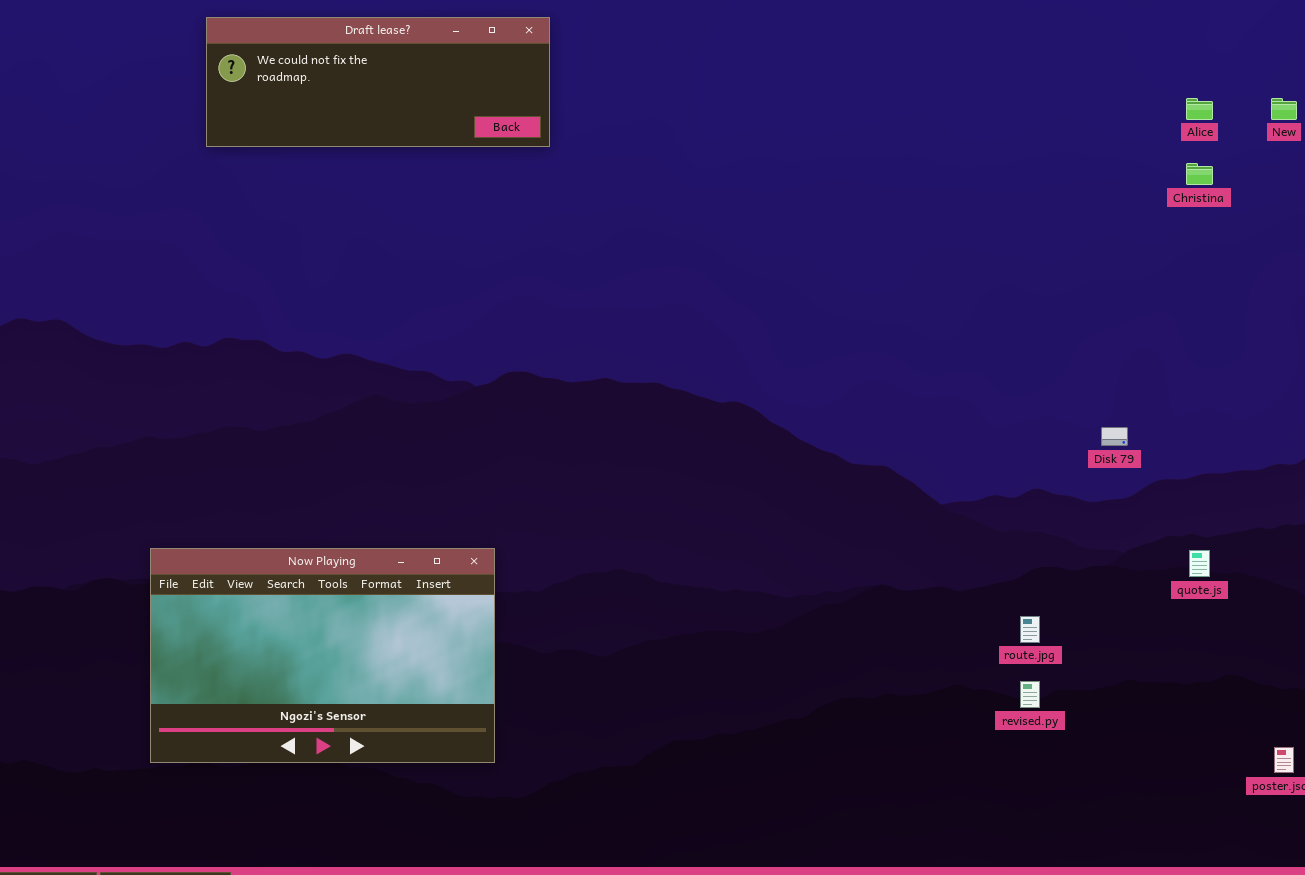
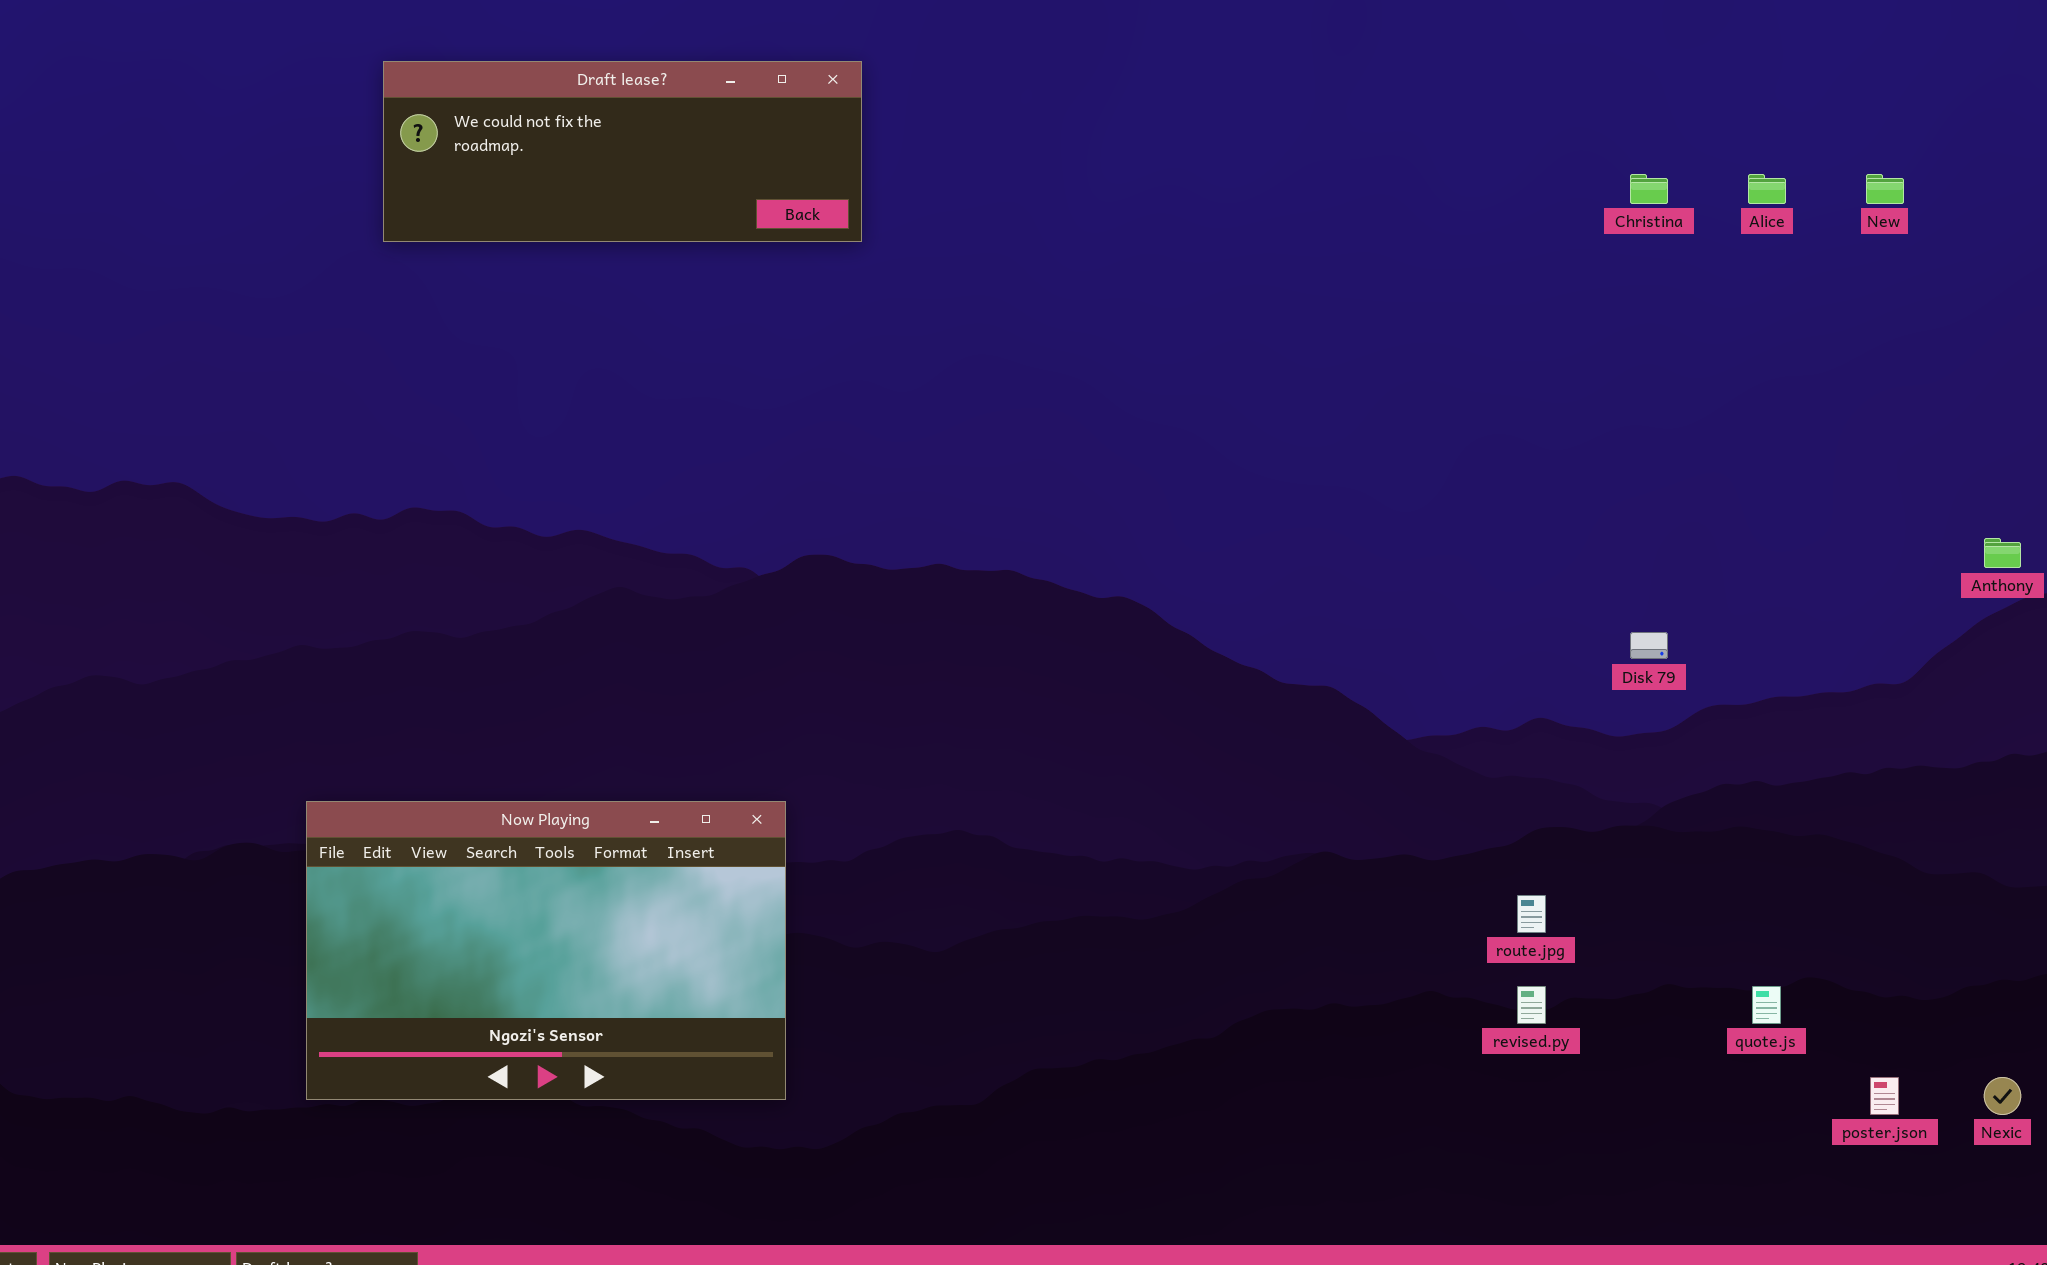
Christina: [1186,163,1213,185] -> [1630,174,1668,204], moved
quote.js: [1189,550,1210,577] -> [1752,986,1781,1024], moved

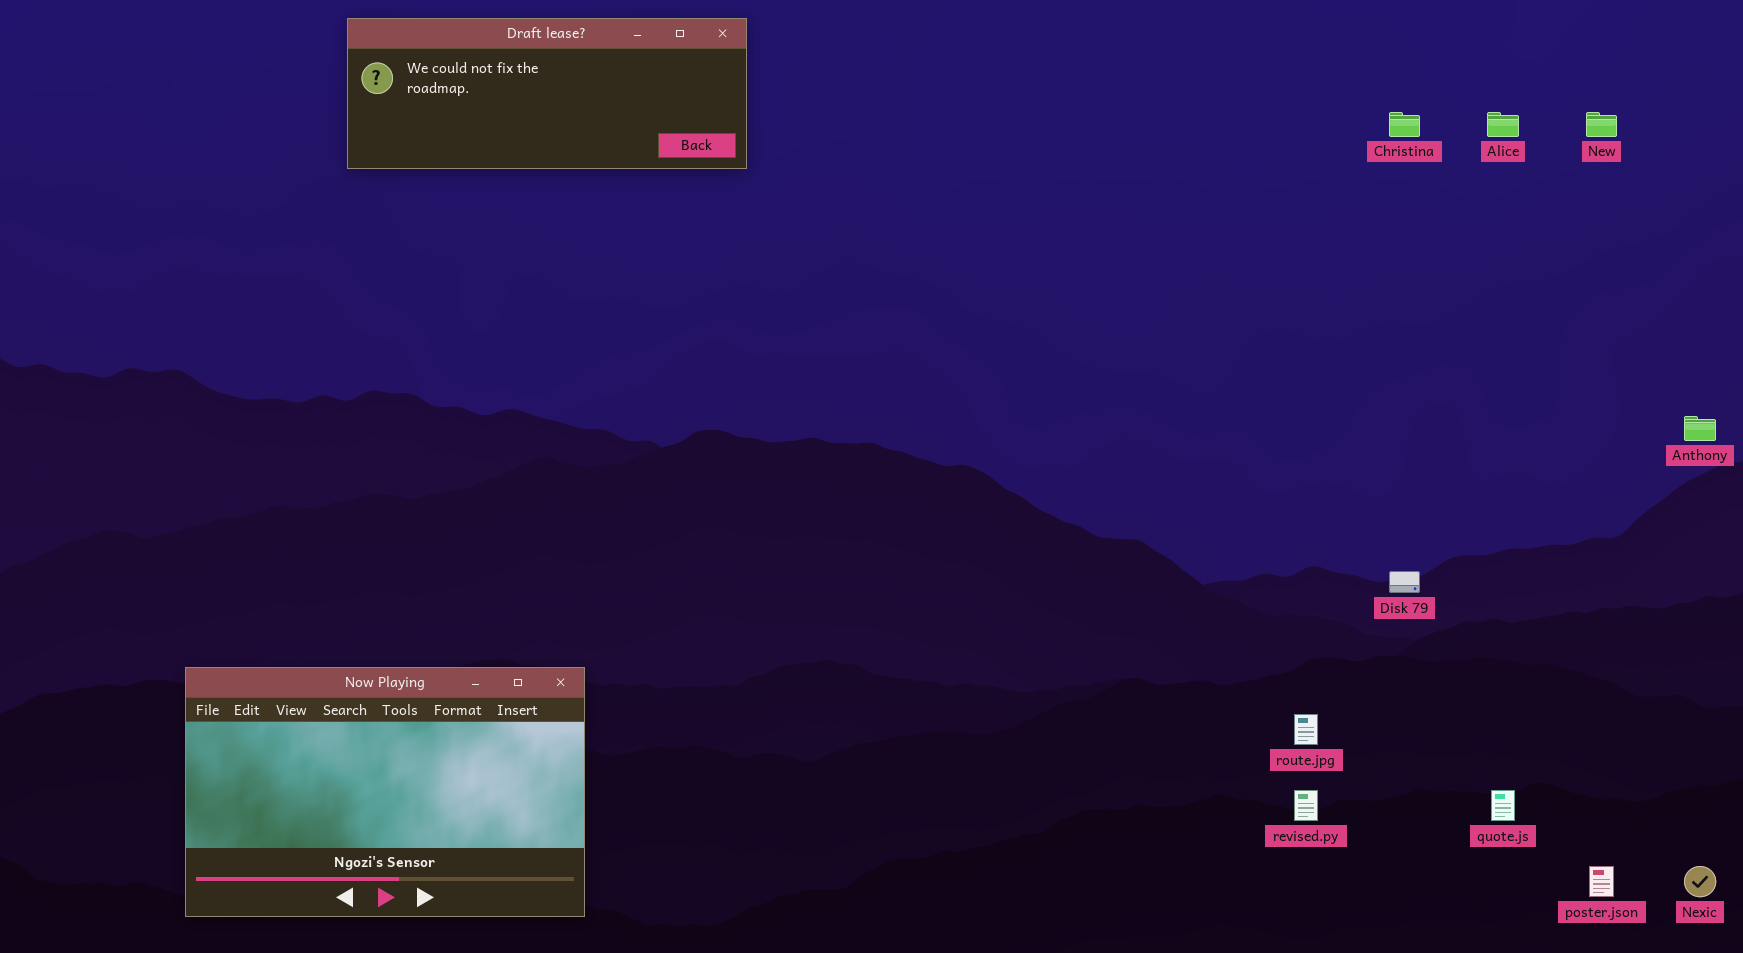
Disk 79: [1630,632,1668,659] -> [1389,571,1420,593], moved
Now Playing: [306,801,786,1100] -> [185,667,585,917], moved

